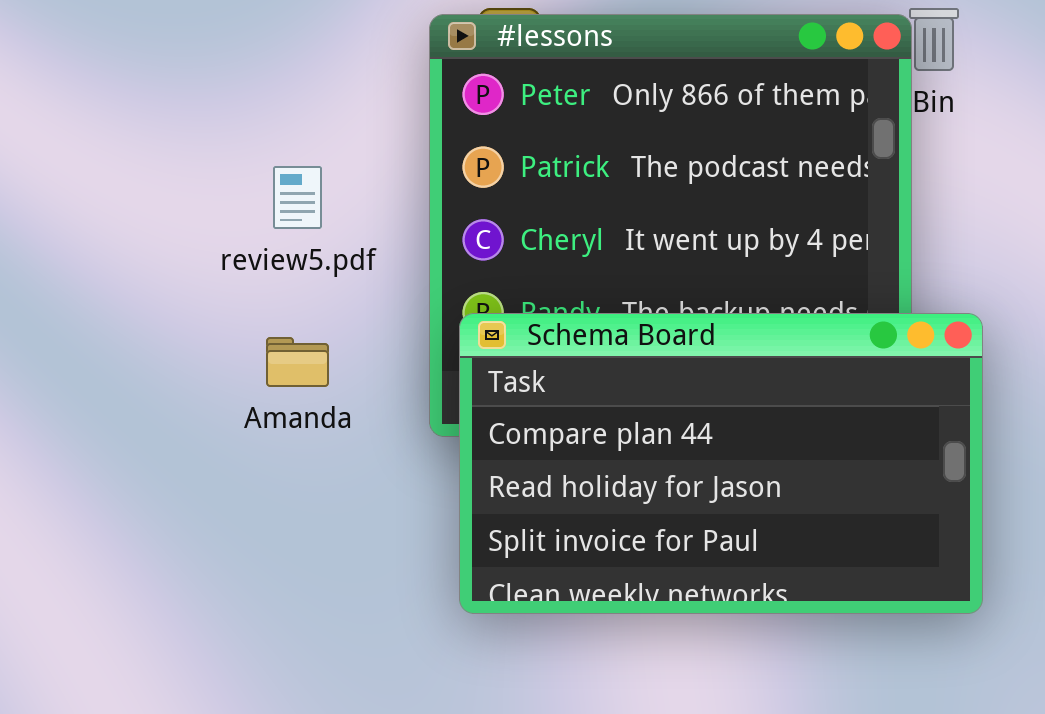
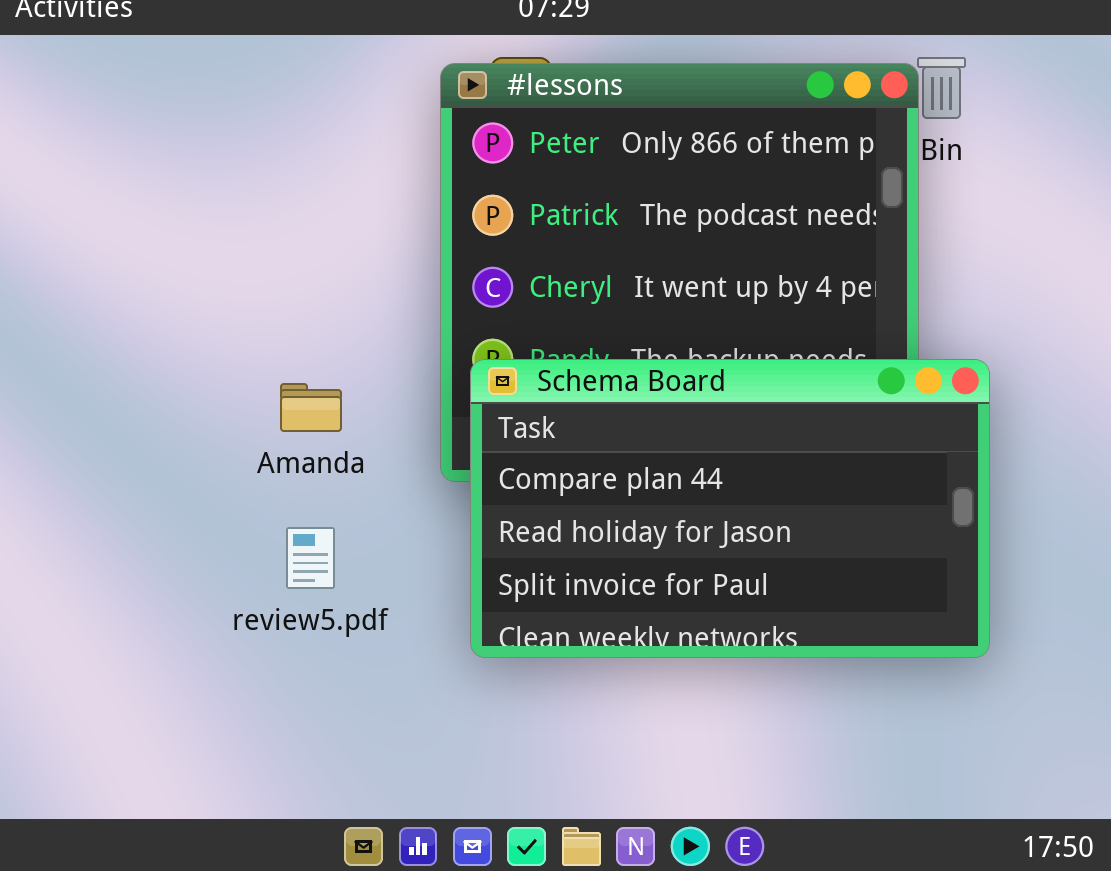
review5.pdf: [273,166,322,229] -> [286,527,335,589], moved

